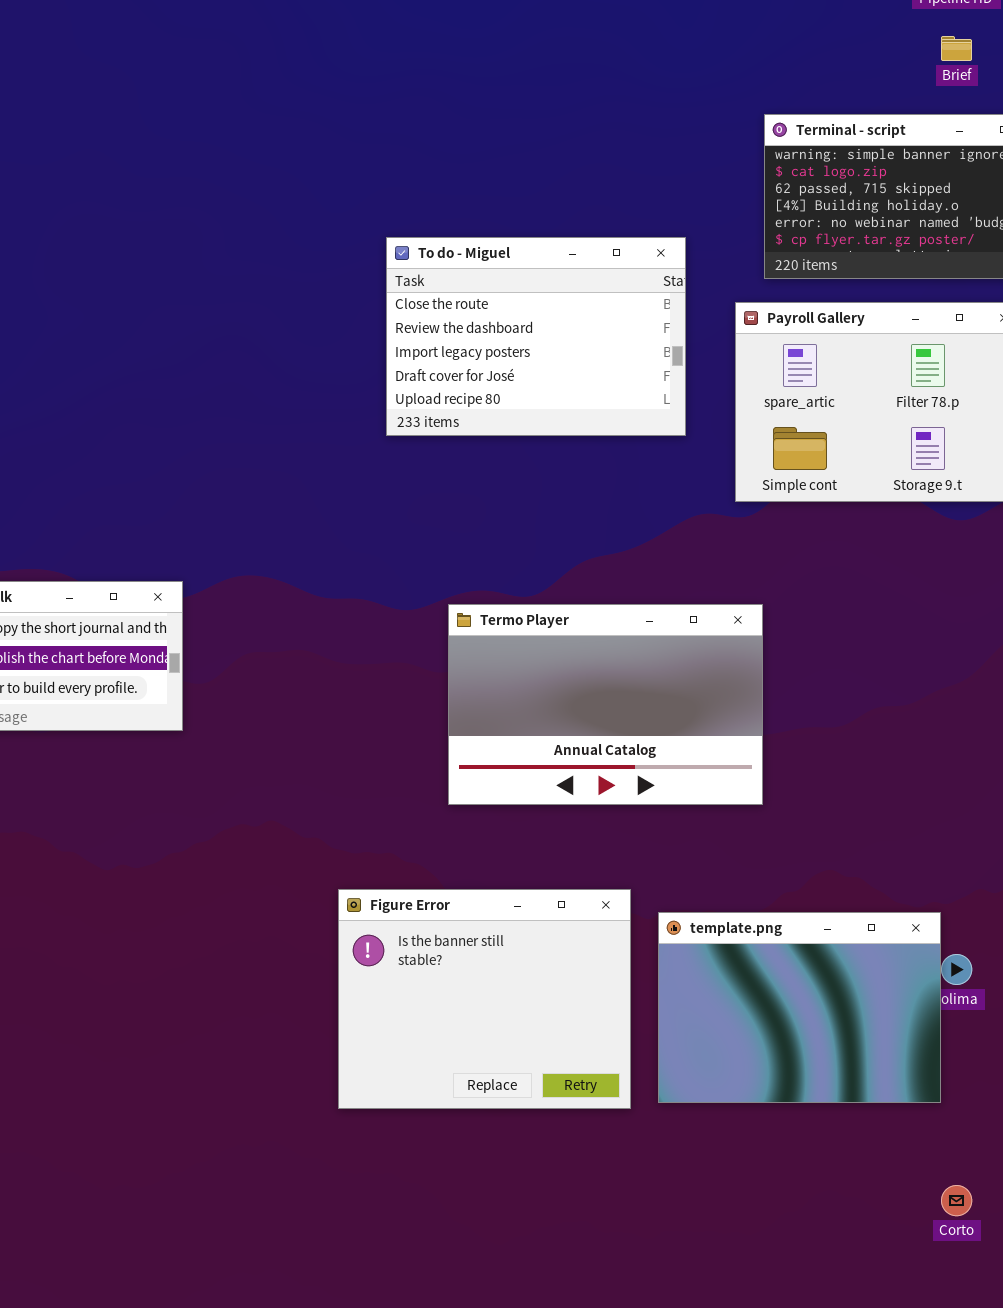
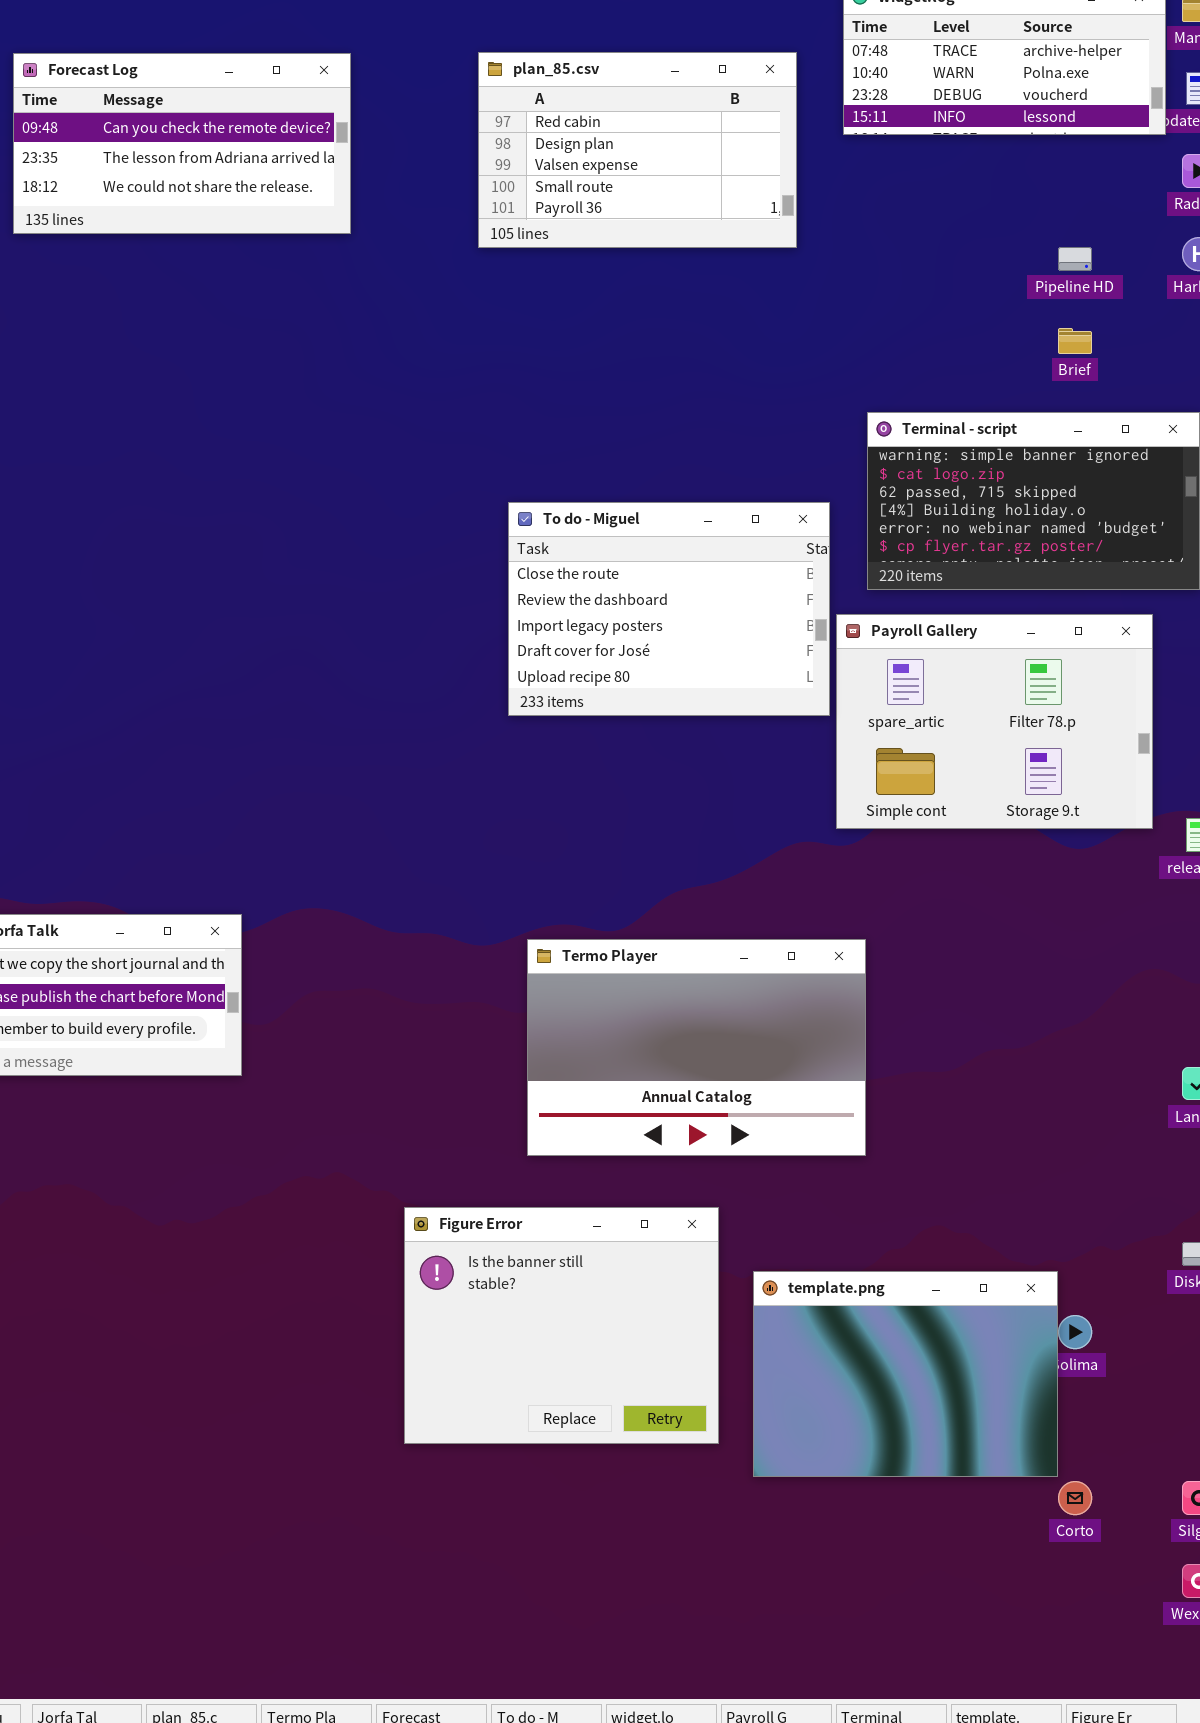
To do - Miguel: [386,237,686,436] -> [508,502,830,716], moved
Figure Error: [338,889,631,1109] -> [404,1207,719,1444], moved
Corto: [941,1185,972,1216] -> [1058,1481,1092,1515], moved

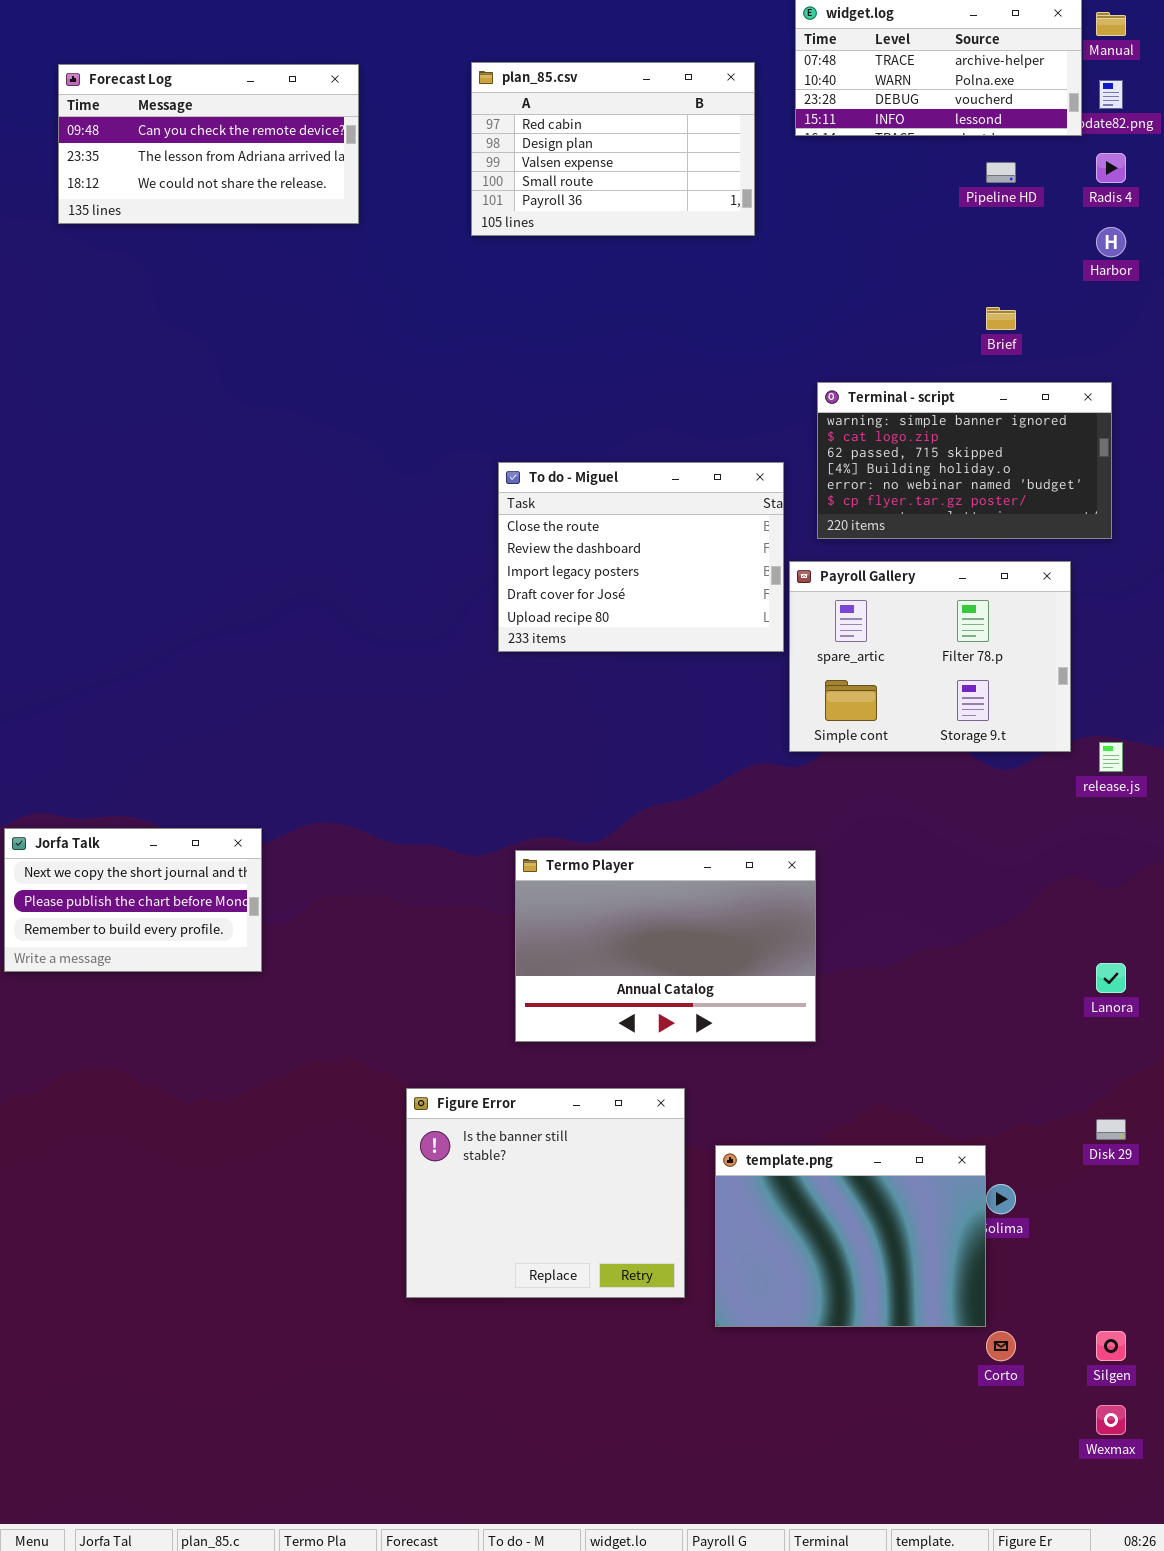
Pipeline HD: [1058,247,1092,271] -> [986,162,1016,183], moved

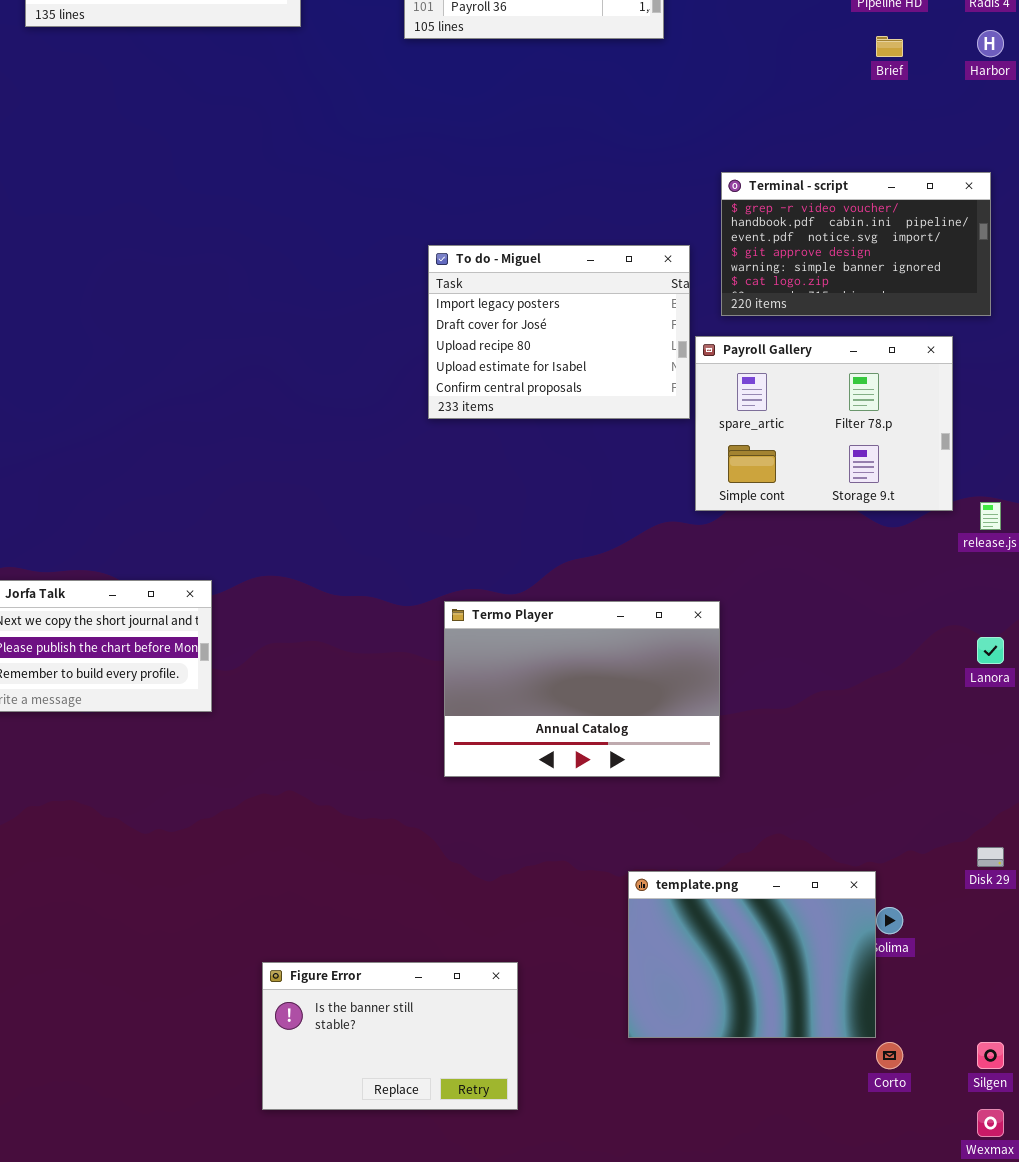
Brief: [986,307,1016,330] -> [876,36,903,57], moved
Terminal - script: [817,382,1112,539] -> [721,172,991,316], scrolled up 4 rows
To do - Miguel: [498,462,784,652] -> [428,245,690,419], scrolled down 2 rows
Lanora: [1096,963,1126,993] -> [977,637,1004,664], moved
Figure Error: [406,1088,685,1298] -> [262,962,518,1110], moved, resized

